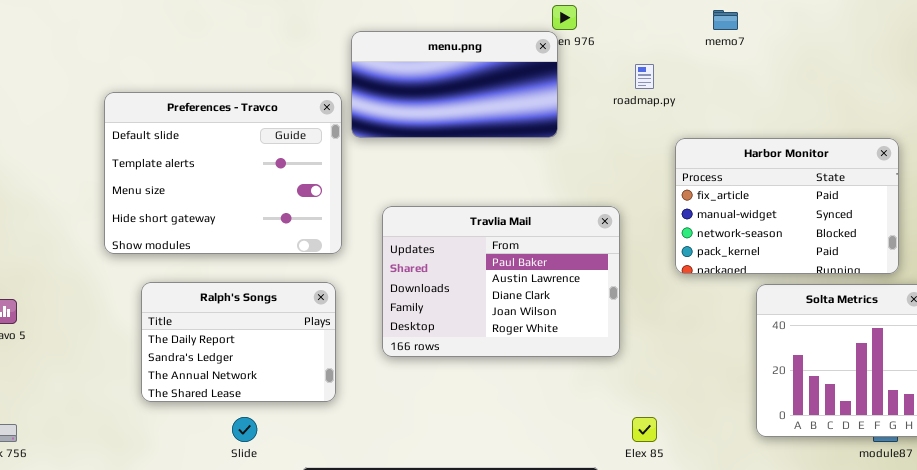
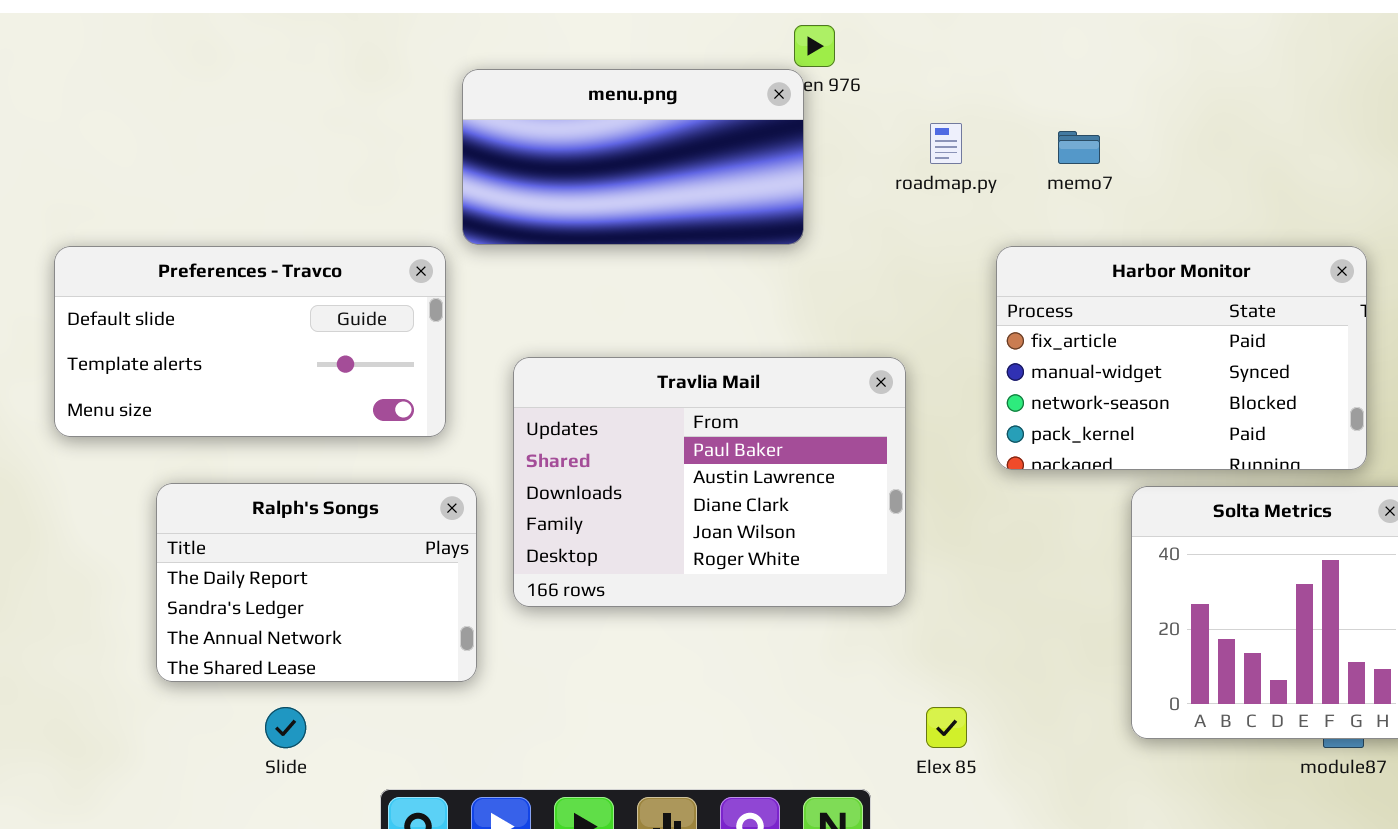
memo7: [713,10,738,30] -> [1058,131,1100,164], moved
Preferences - Travco: [104,92,342,254] -> [54,246,446,437], resized
Ralph's Songs: [141,282,336,402] -> [156,483,477,682], moved

